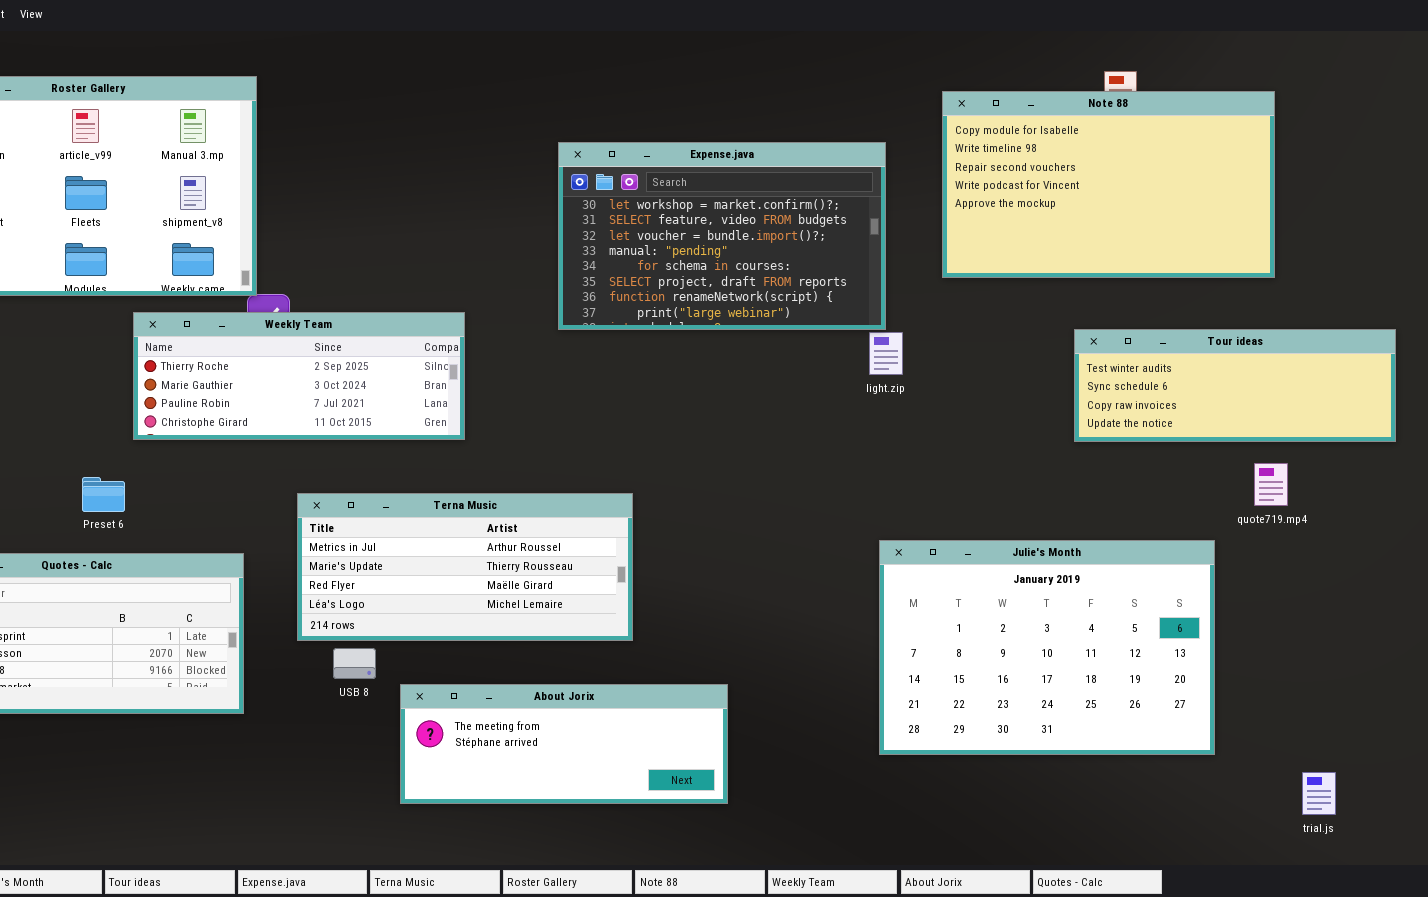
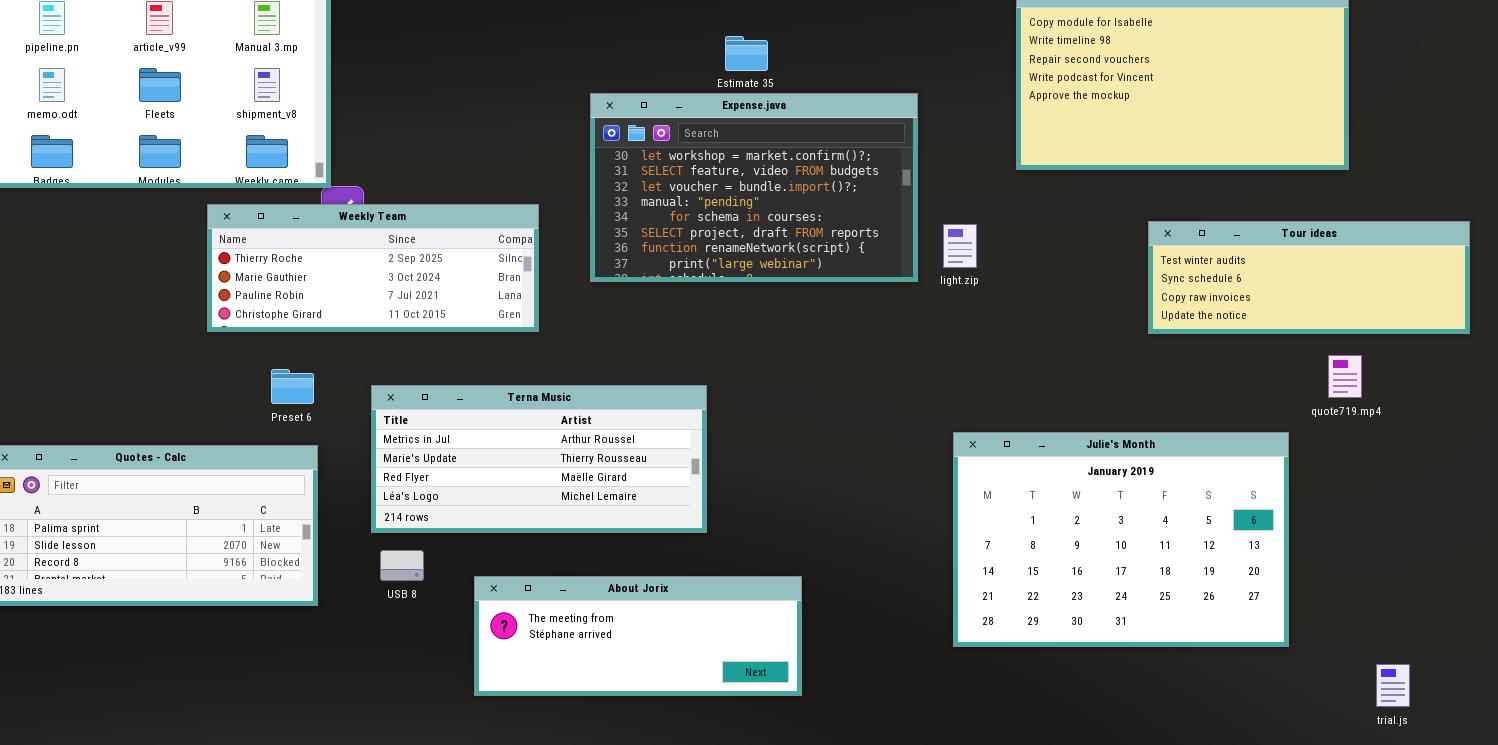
Expense.java: [558,142,886,330] -> [590,93,918,282], moved
Preset 6: [82,477,125,512] -> [271,369,314,404], moved
USB 8: [333,648,376,679] -> [380,550,424,581], moved

